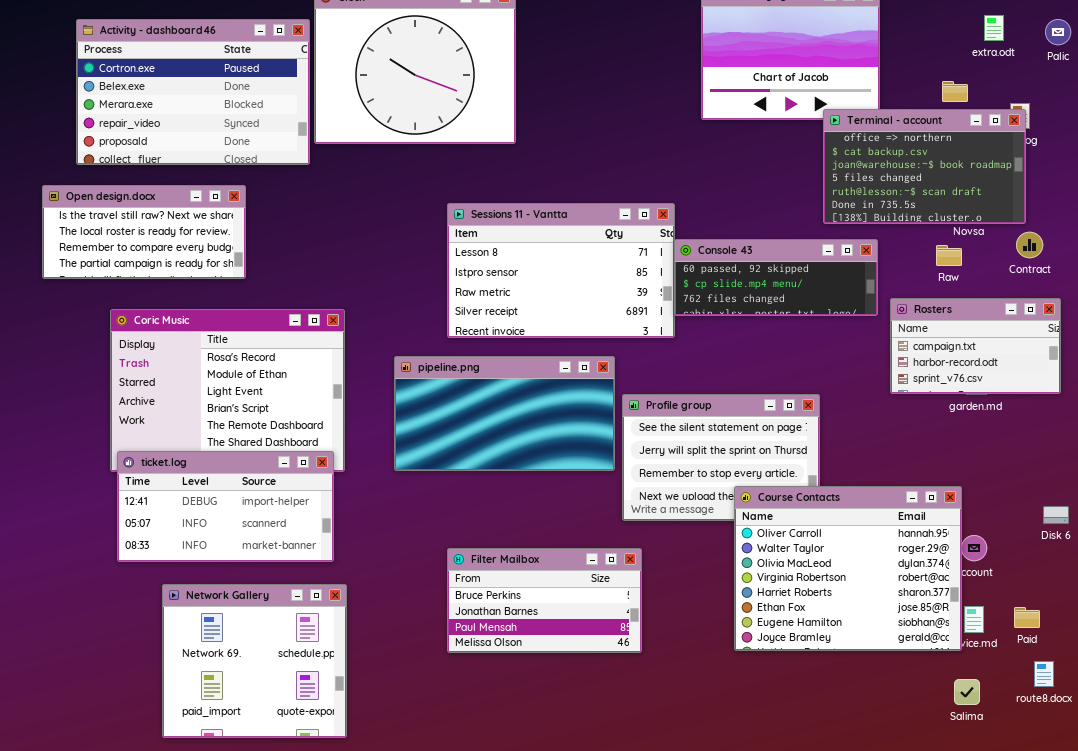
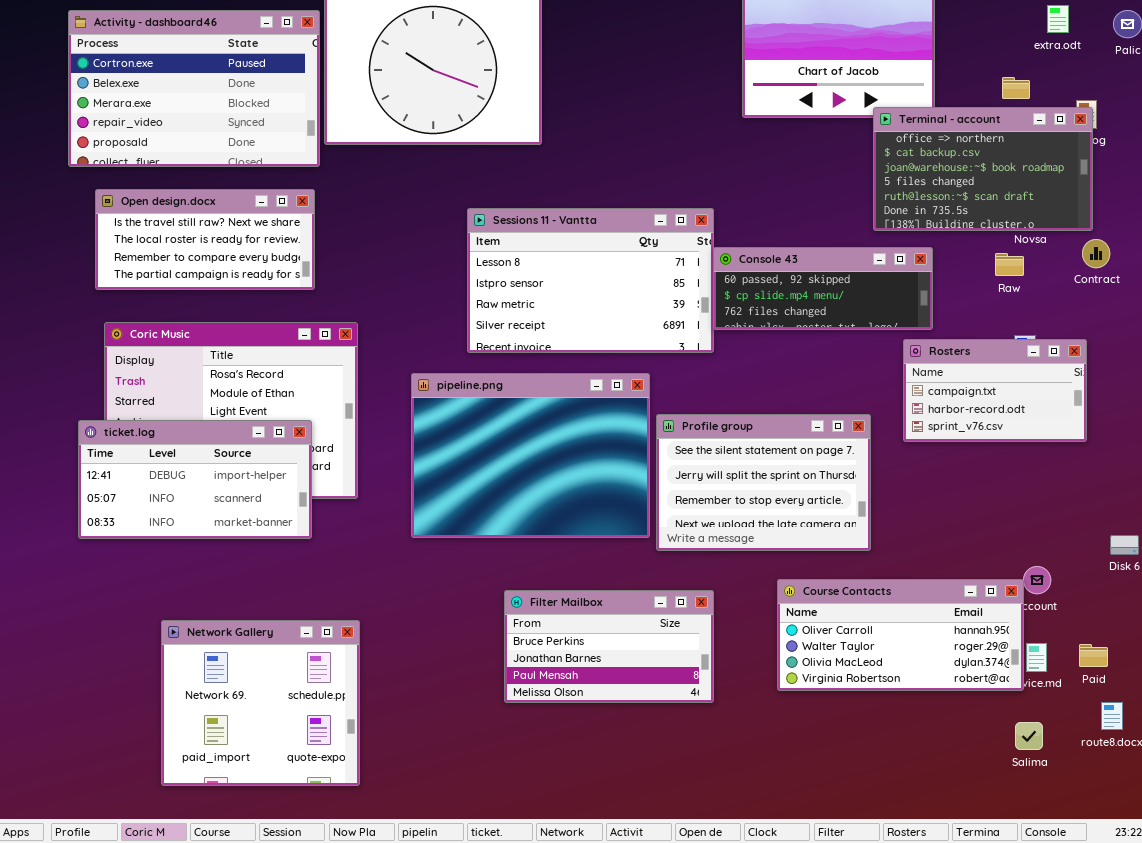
Open design.docx: [42,185,246,279] -> [95,189,315,290], moved
Rosters: [890,298,1061,394] -> [903,339,1087,442], moved
pipeline.png: [394,356,615,471] -> [411,373,650,538], resized
ticket.log: [117,451,334,562] -> [78,420,312,539], moved
Course Contacts: [734,486,962,651] -> [777,579,1024,691], resized
Filter Mailbox: [447,548,642,653] -> [504,590,714,703], moved

